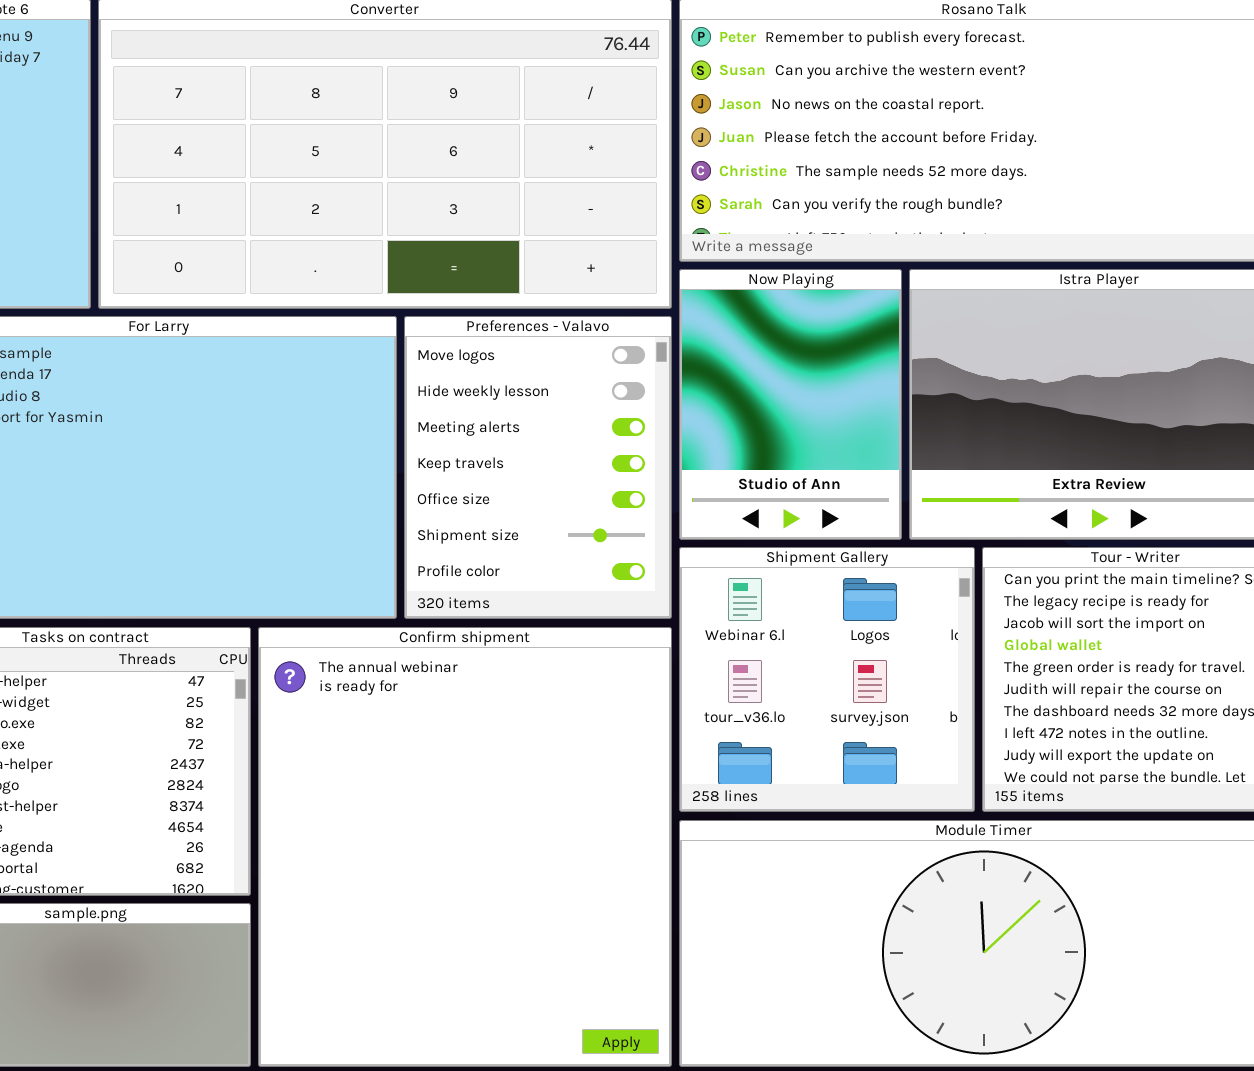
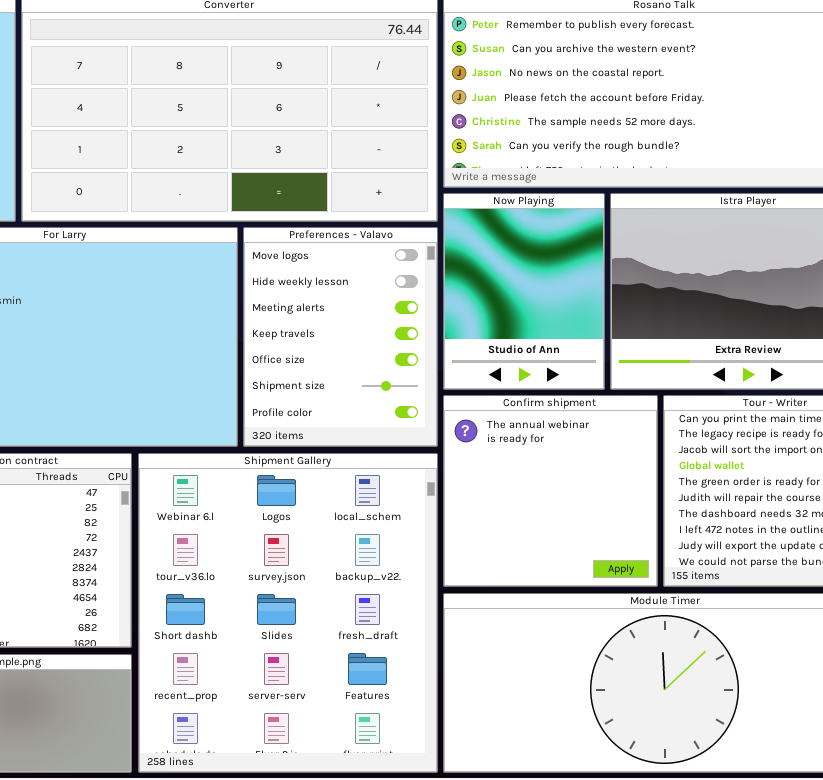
Shipment Gallery: [679,547,975,812] -> [138,453,438,773], moved, resized
Confirm shipment: [258,627,672,1067] -> [443,395,658,587], moved, resized

